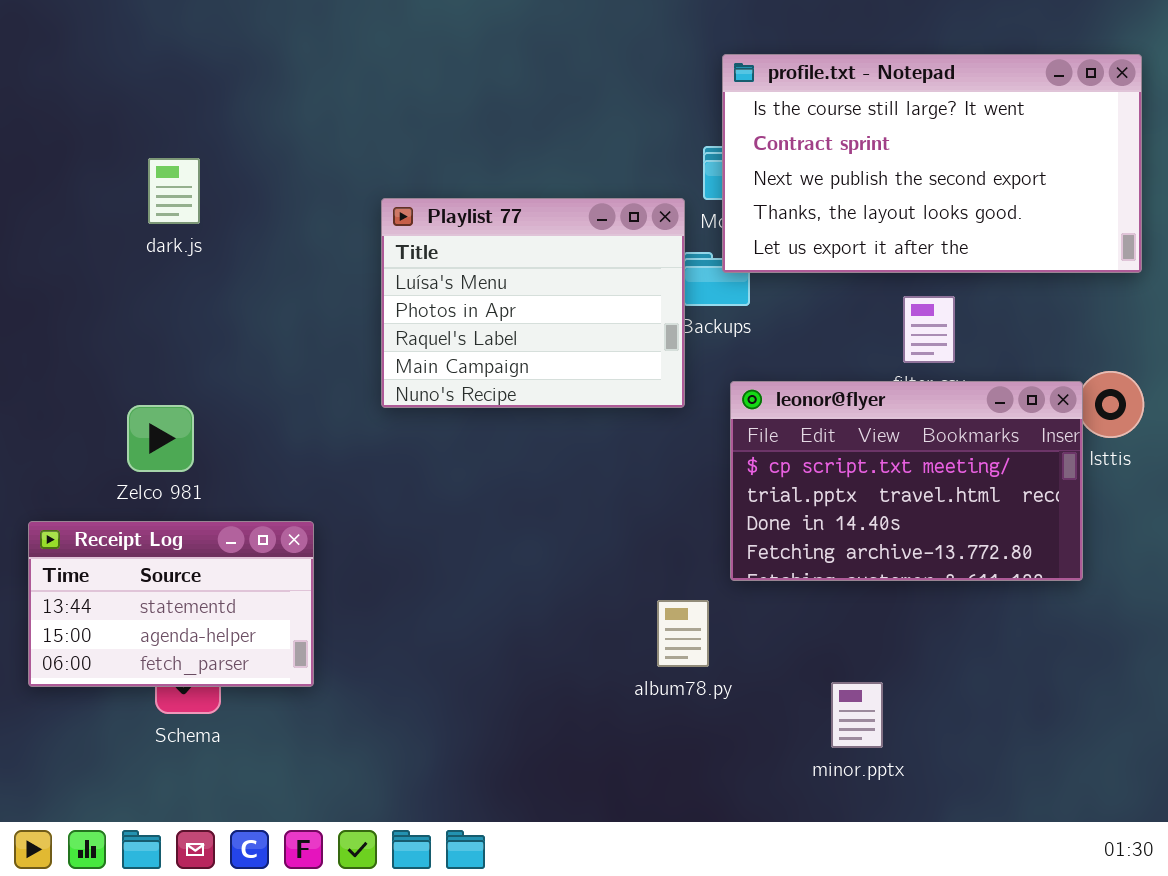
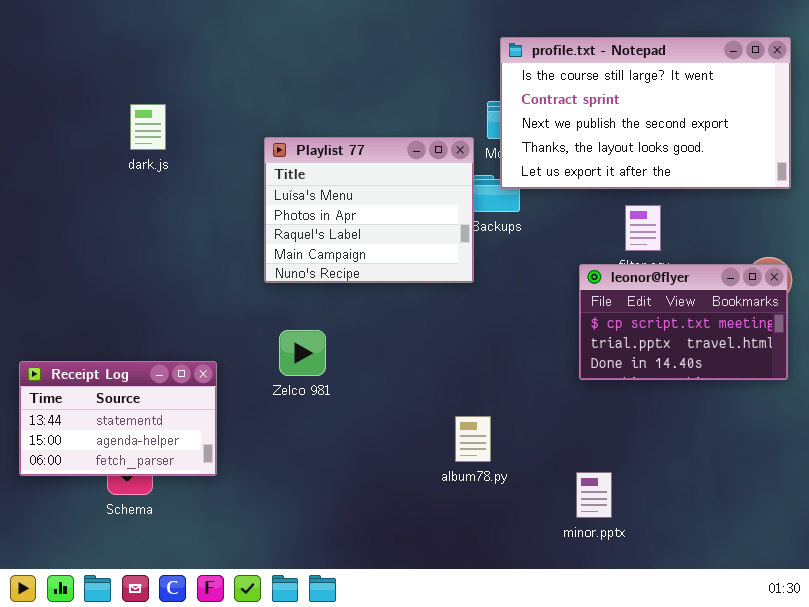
dark.js: [148,158,200,224] -> [130,104,166,150], moved
leonor@flyer: [730,381,1083,581] -> [579,264,788,380], moved, resized
Zelco 981: [127,405,194,472] -> [279,330,326,376], moved

